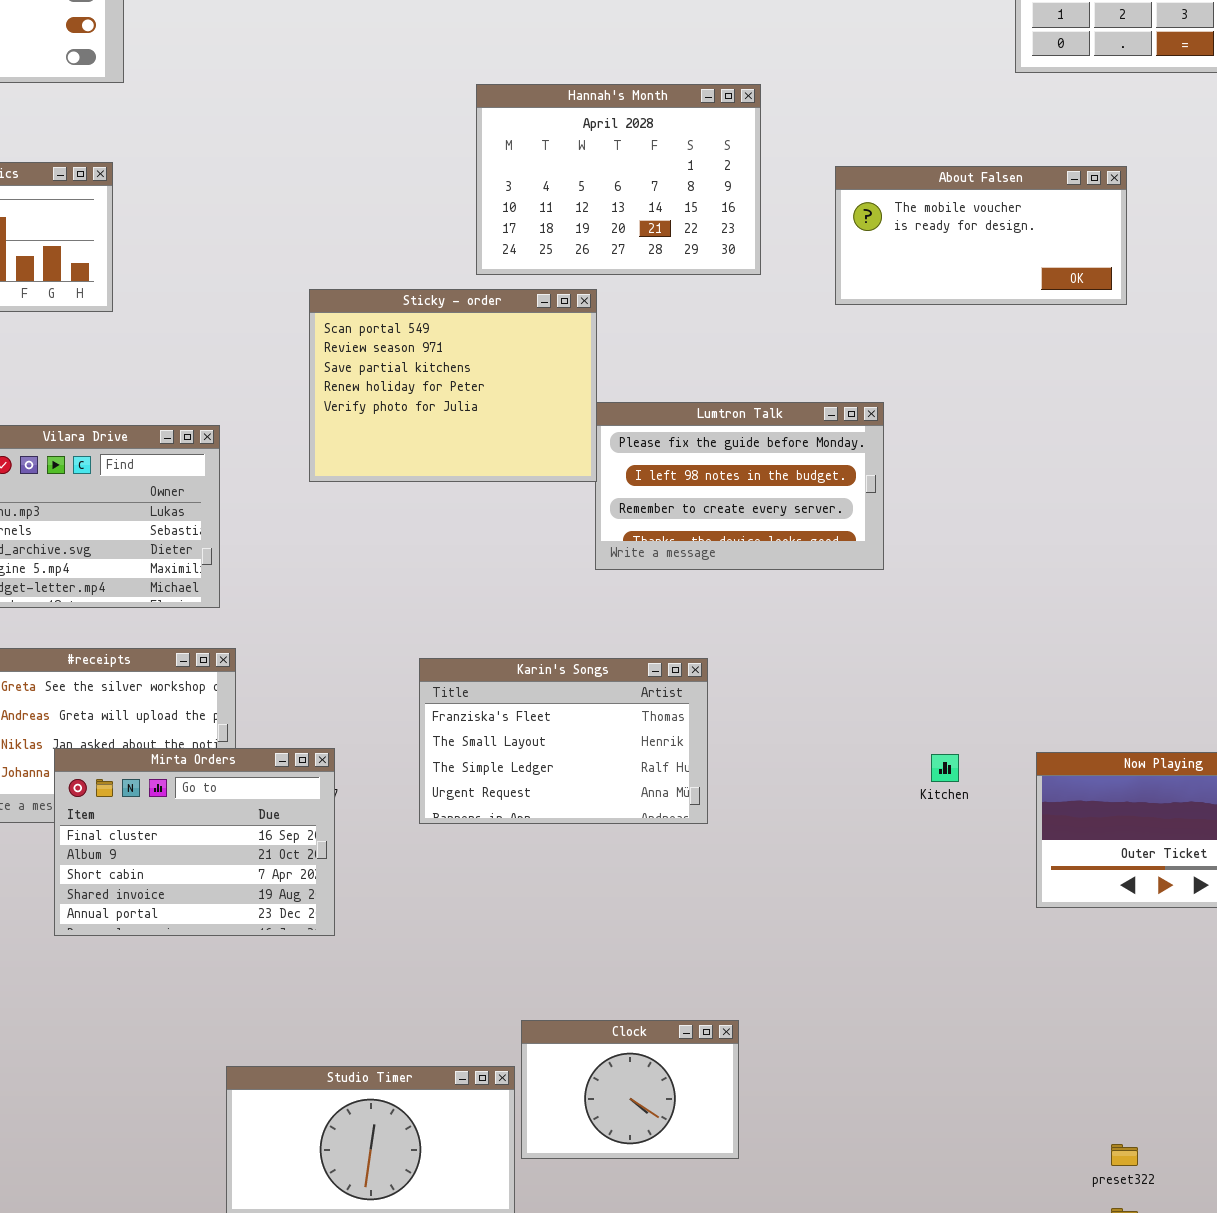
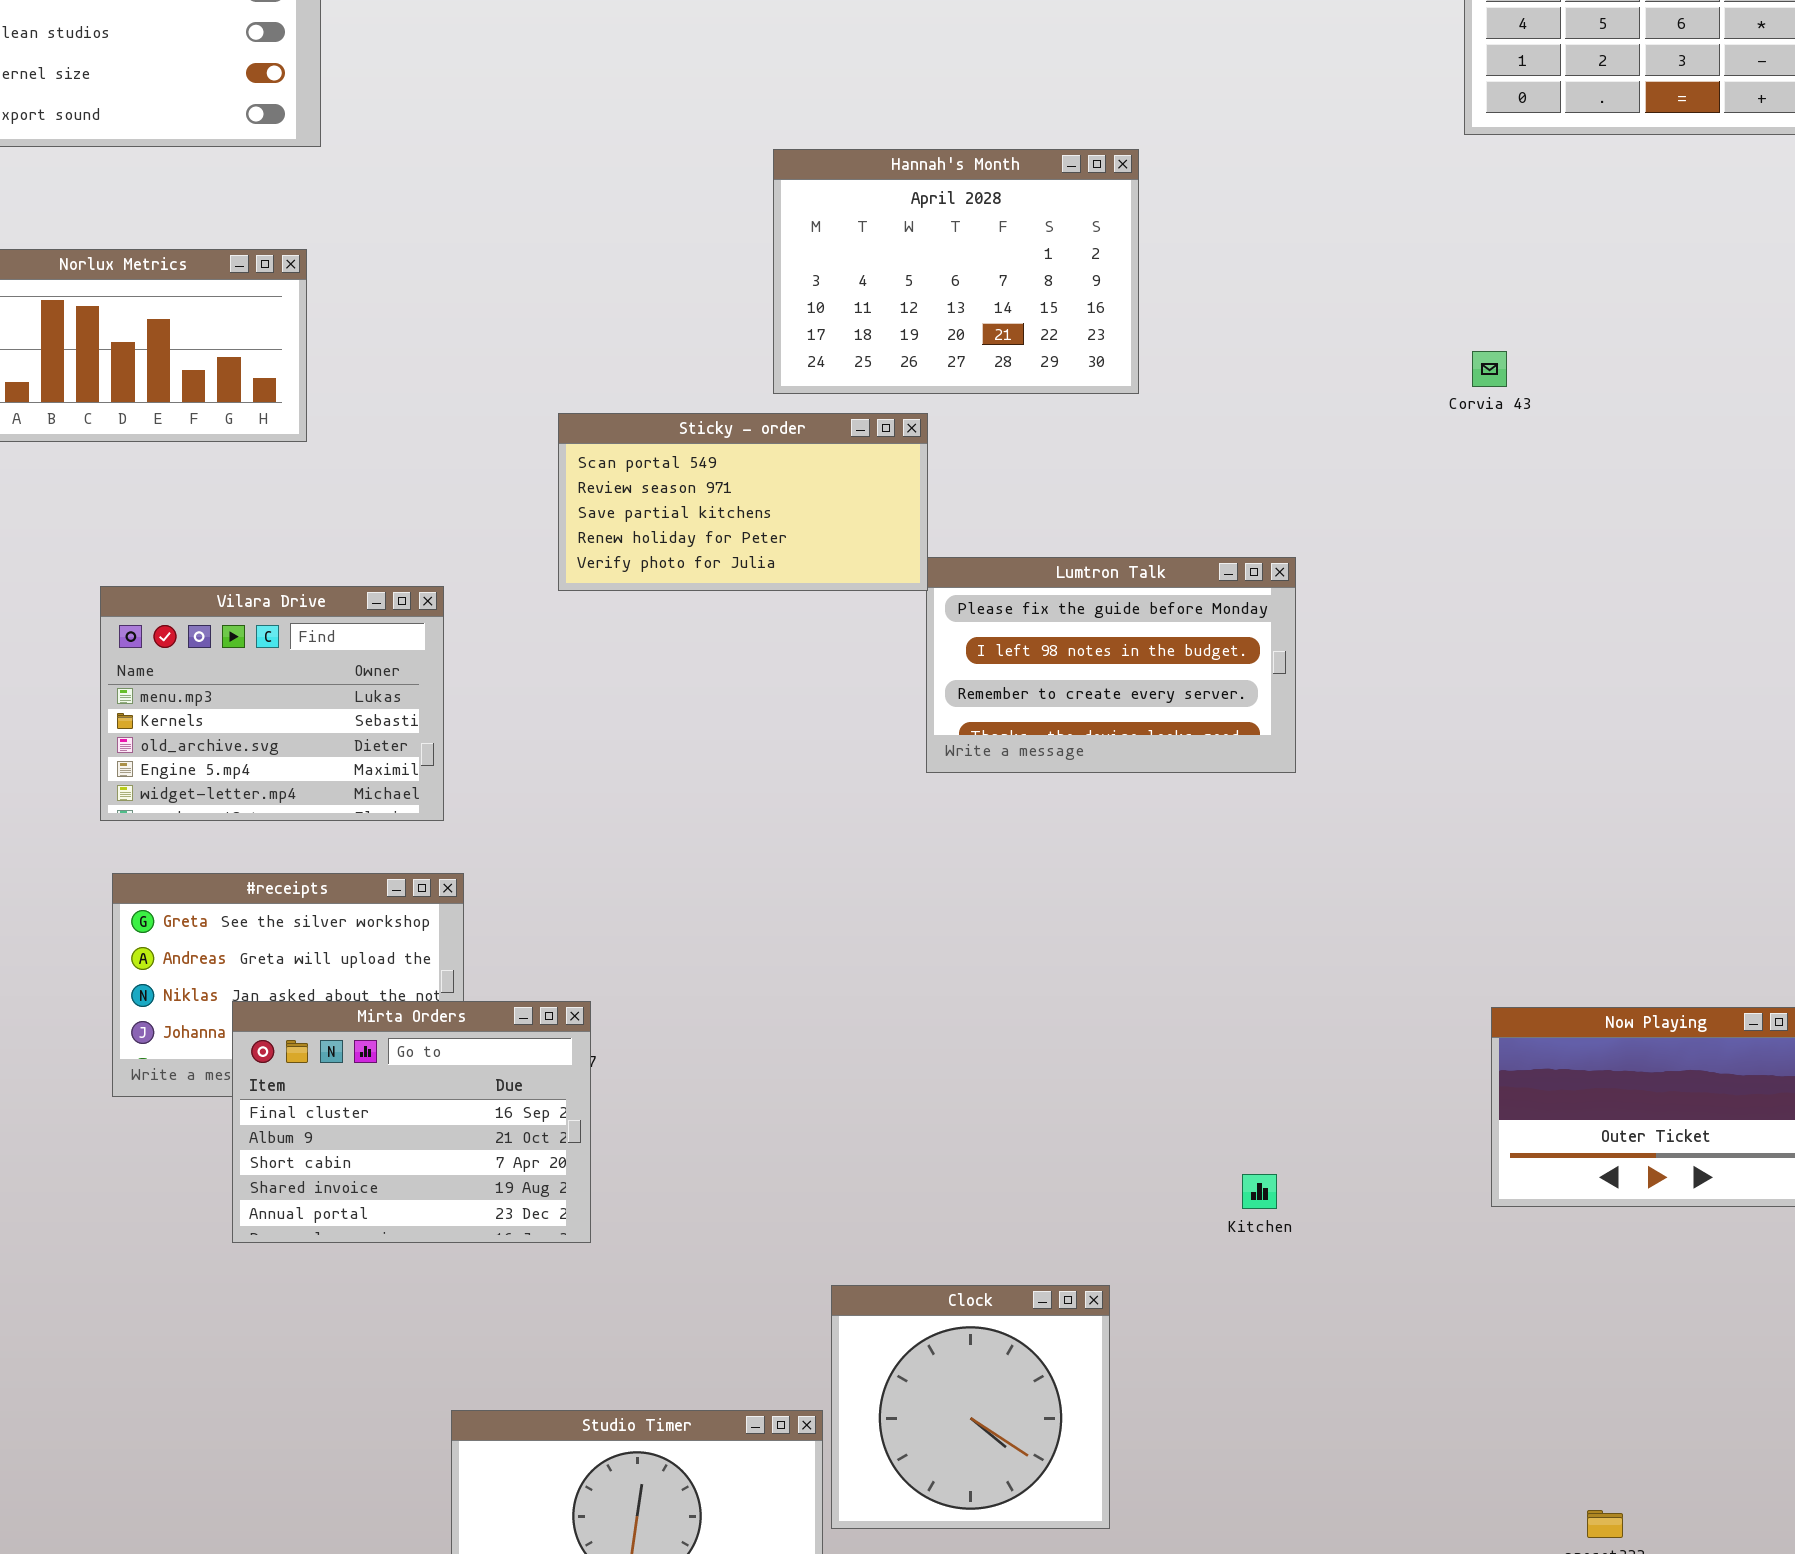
About Falsen: [835,166,1127,305] -> none, closed
Sticky - order: [309,289,597,482] -> [558,413,928,591], resized
Karin's Songs: [419,658,708,824] -> none, closed
Kitchen: [931,754,959,782] -> [1242,1174,1277,1209], moved
Clock: [521,1020,739,1159] -> [831,1285,1110,1529], resized

